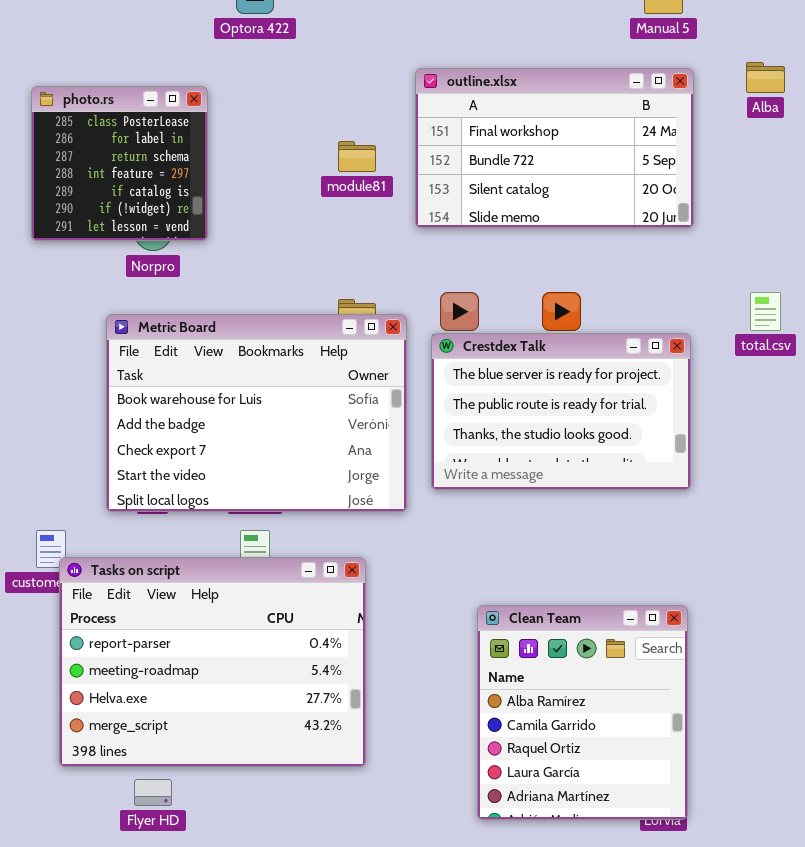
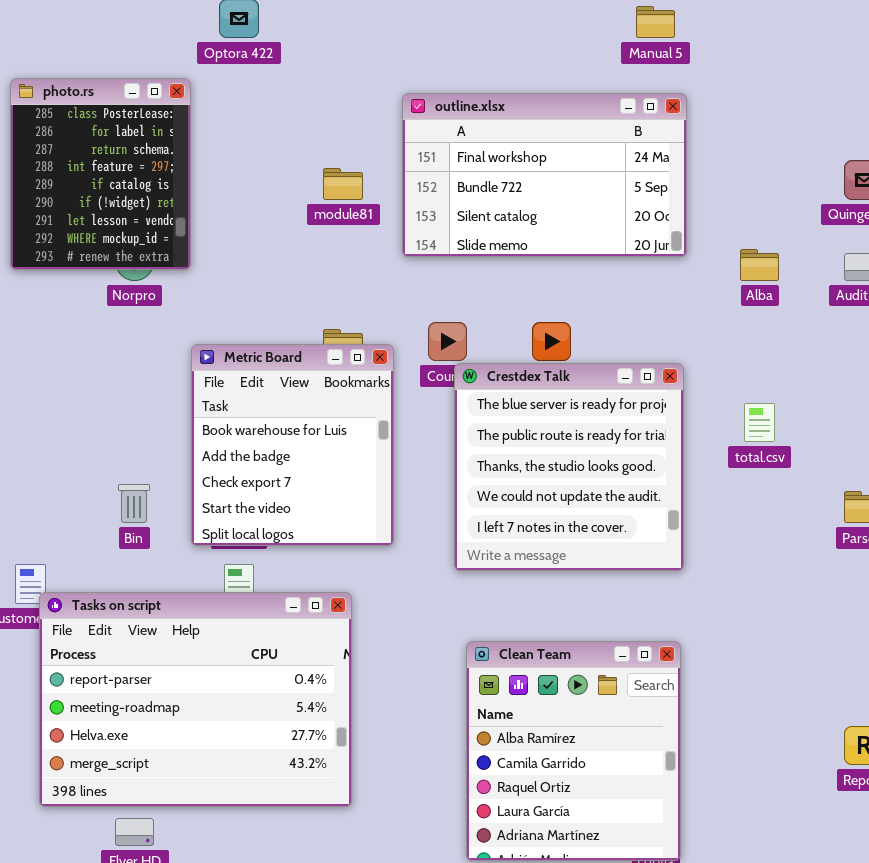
Alba: [746,62,785,93] -> [740,249,779,281], moved
photo.rs: [31,86,208,241] -> [10,78,191,270], resized
total.csv: [750,292,781,331] -> [744,403,775,442], moved
Metric Board: [106,314,407,512] -> [191,344,394,546], resized
Crestdex Talk: [431,333,691,490] -> [454,363,684,571], resized

